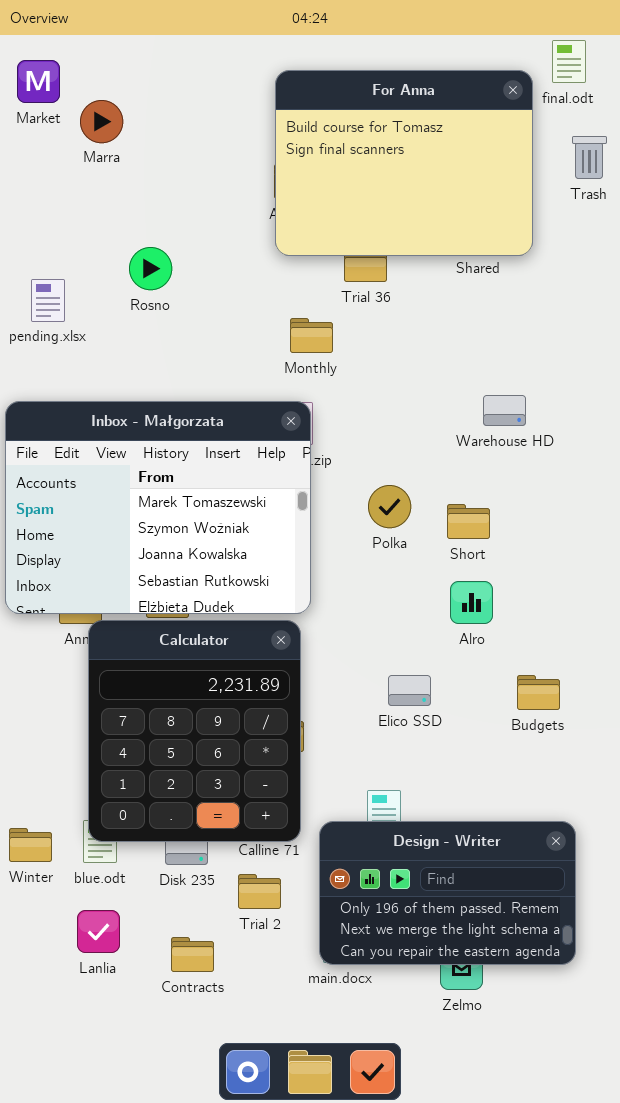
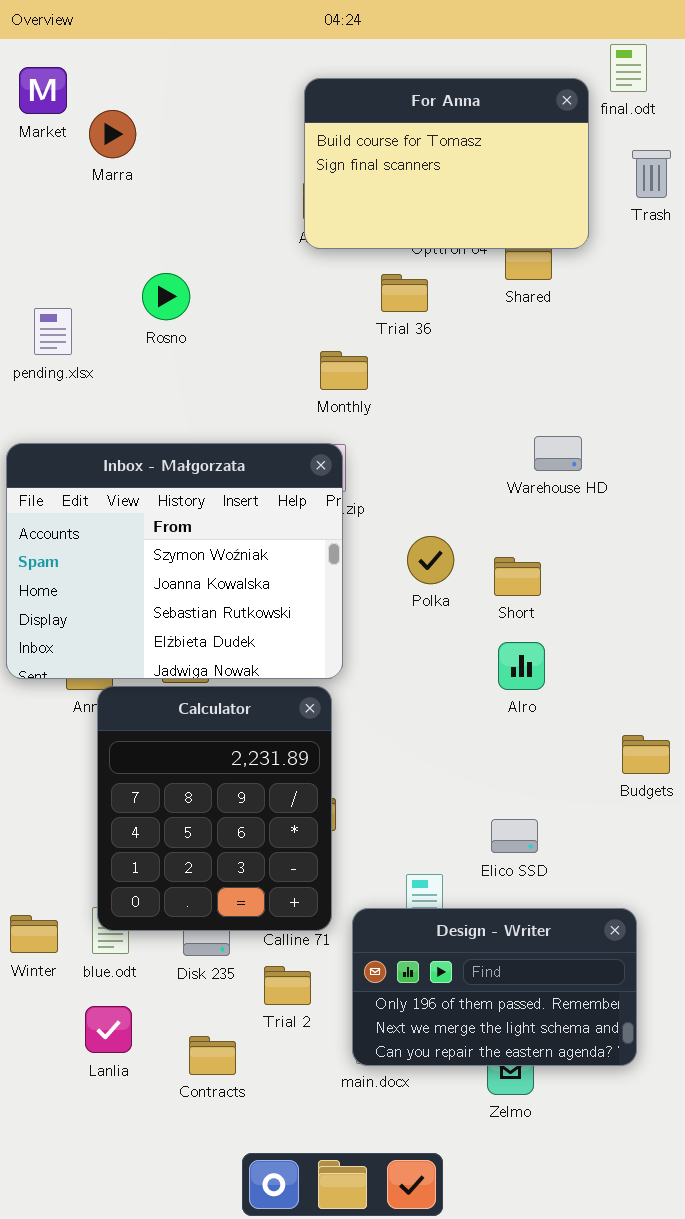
For Anna: [275,70,533,256] -> [304,78,589,249], resized
Inbox - Małgorzata: [5,401,311,614] -> [6,443,343,679], scrolled down 1 row
Elico SSD: [388,675,431,706] -> [491,819,538,853], moved
Budgets: [517,675,560,710] -> [622,735,670,774], moved

